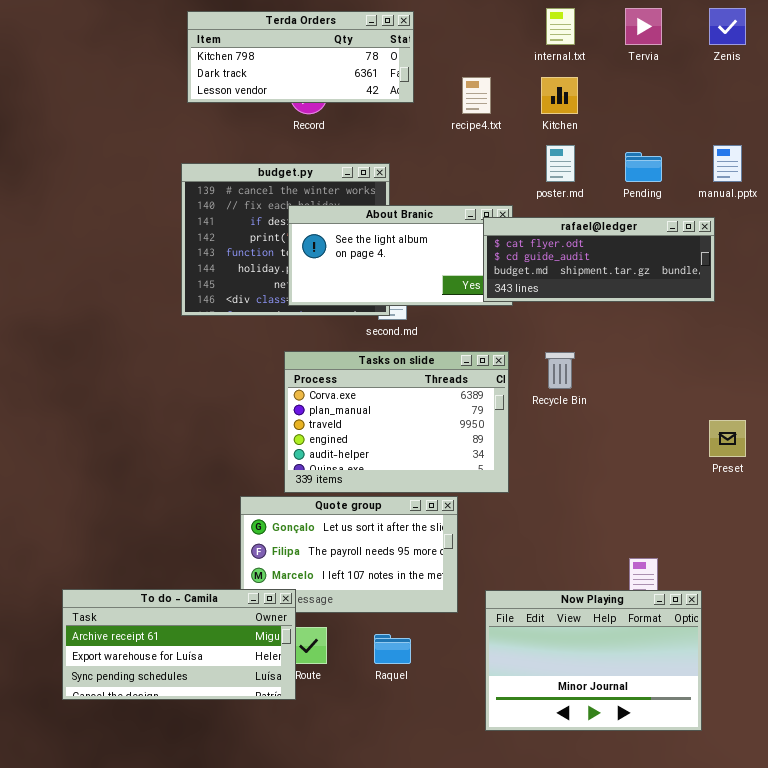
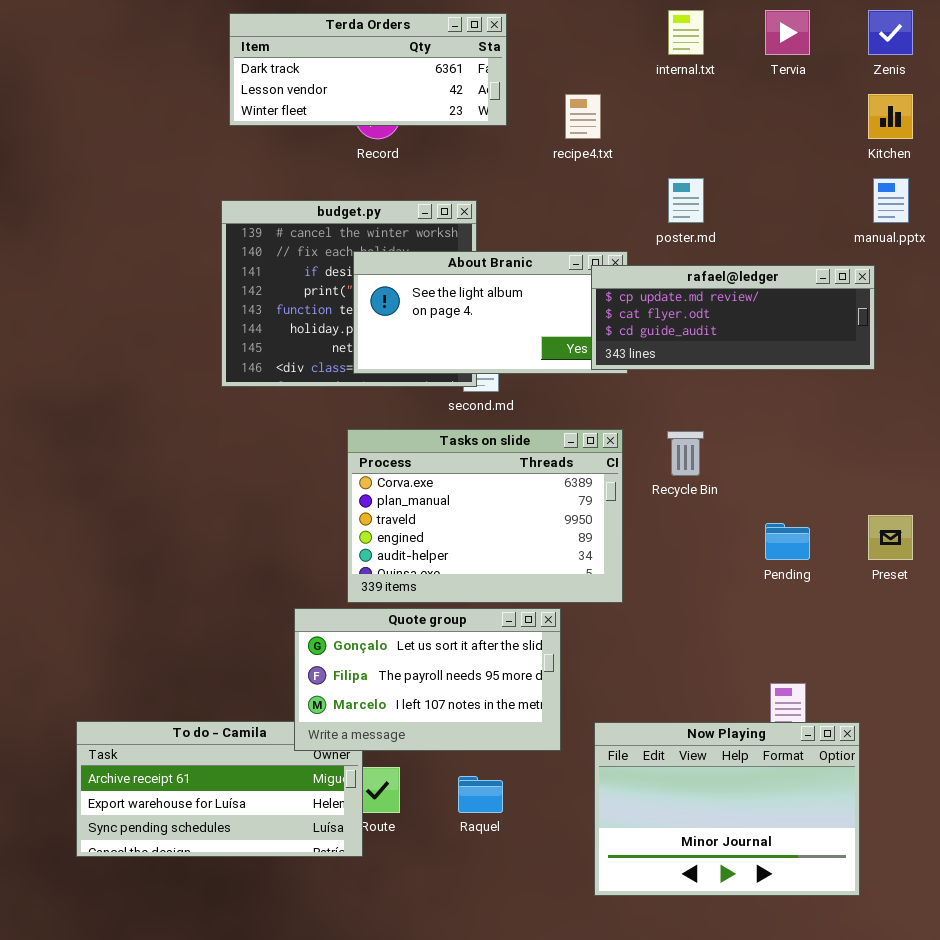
Terda Orders: [187,11,414,103] -> [229,13,507,126], scrolled down 1 row
Kitchen: [541,77,578,114] -> [868,94,913,139], moved
Pending: [625,152,662,182] -> [765,523,810,560], moved
rafael@ledger: [483,217,715,302] -> [591,265,875,370], scrolled up 1 row
Quote group: [240,496,458,613] -> [294,608,561,751], raised

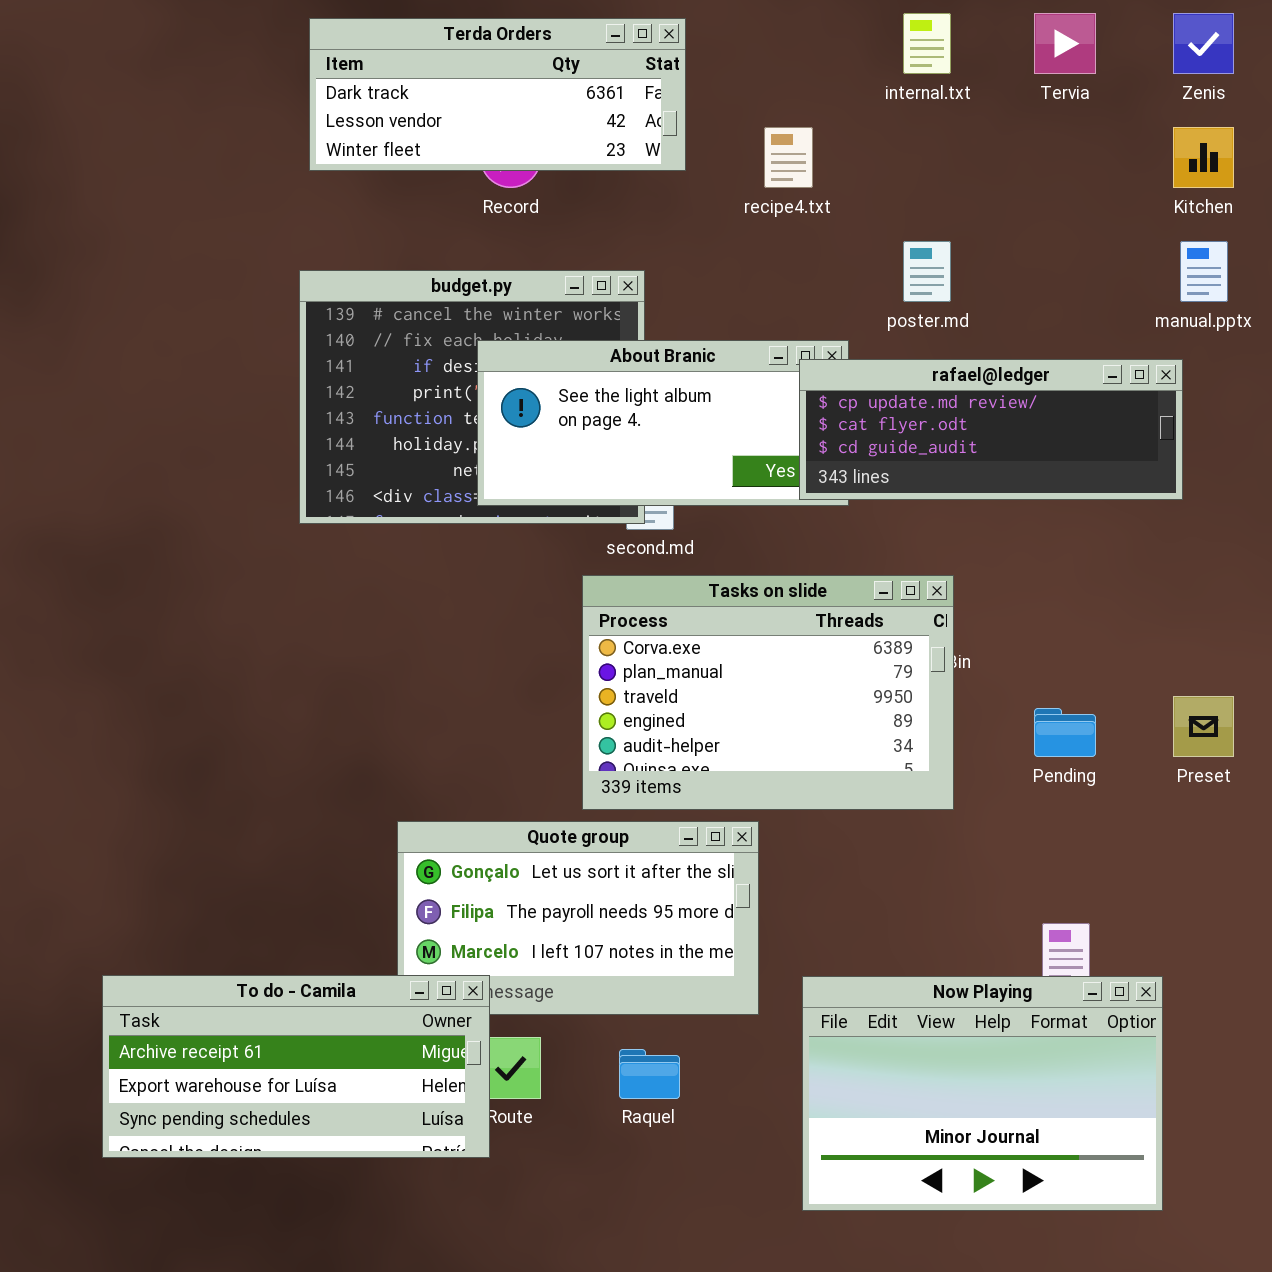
Tasks on slide: [347,429,623,603] -> [582,575,954,810], moved
To do - Camila: [76,721,363,857] -> [102,975,490,1158], raised

